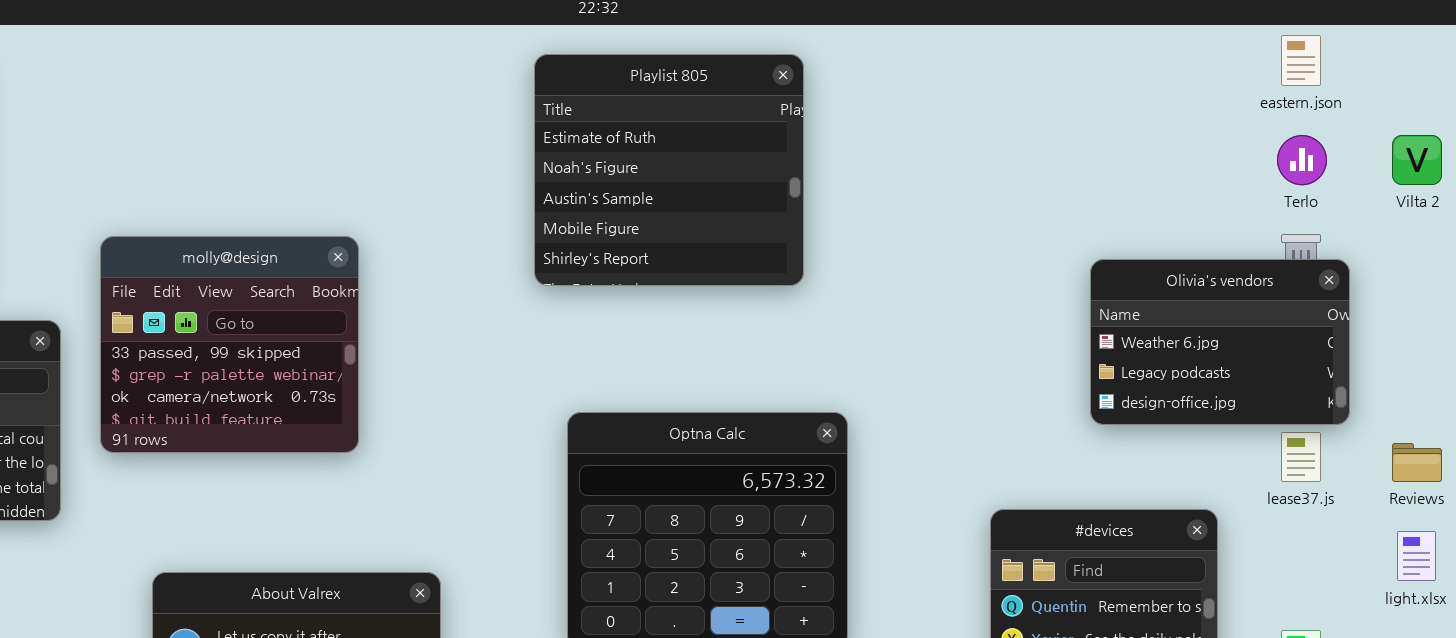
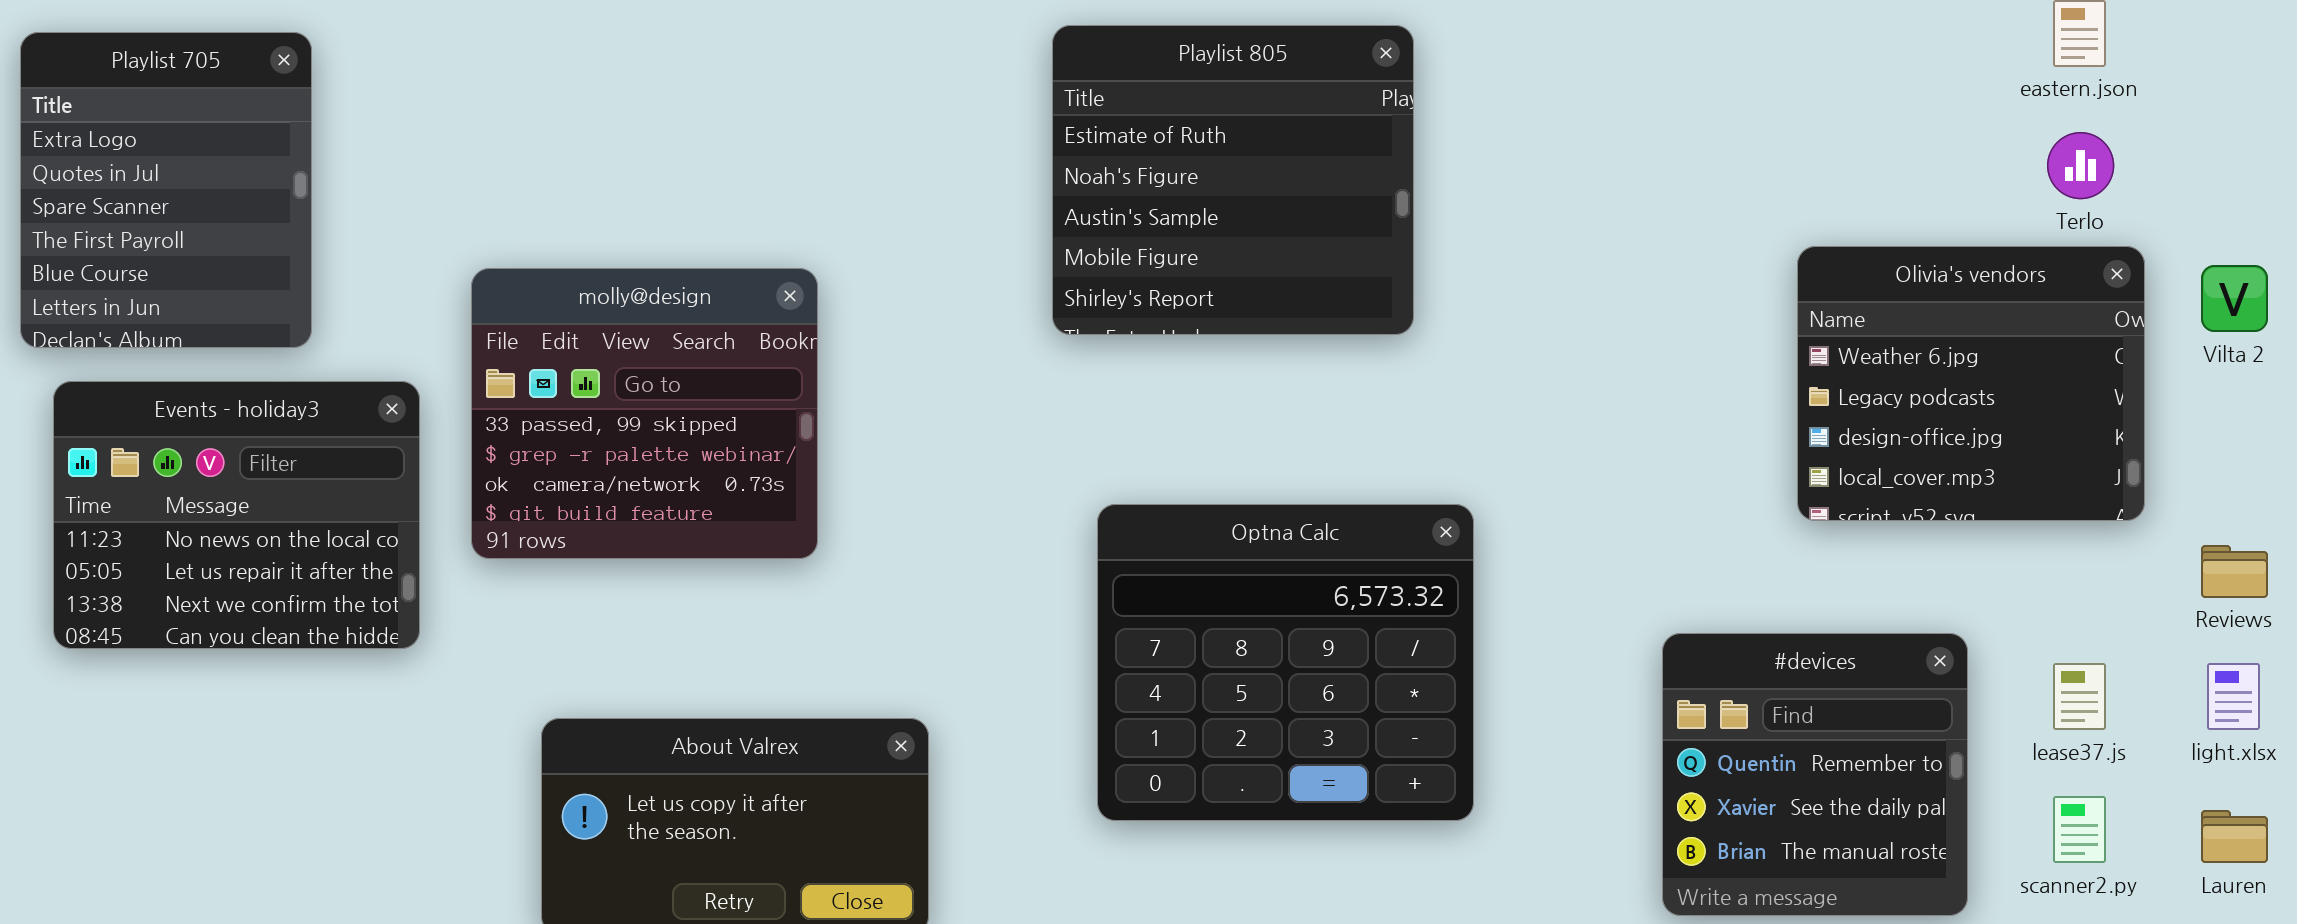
Vilta 2: [1392,135,1442,185] -> [2201,265,2268,332], moved
Olivia's vendors: [1090,259,1350,425] -> [1797,246,2145,521], resized
lease37.js: [1281,432,1321,482] -> [2053,663,2106,730], moved

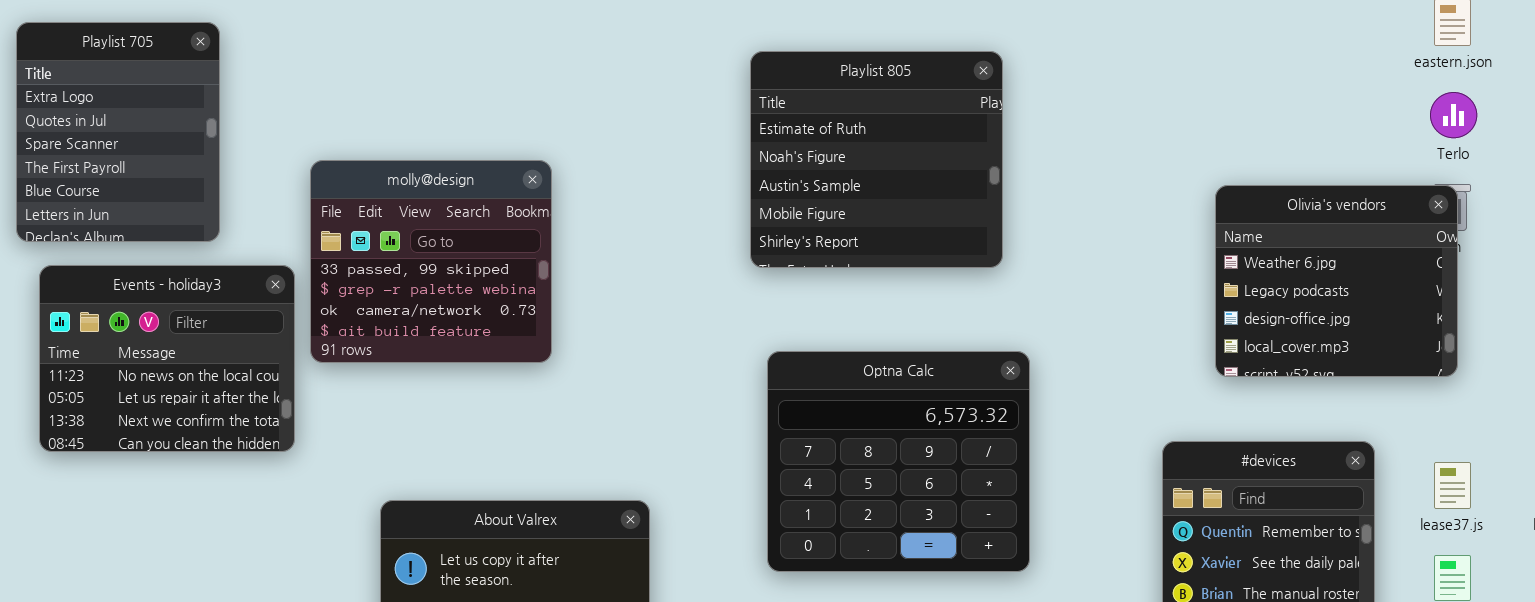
Playlist 805: [1052,25,1414,335] -> [750,51,1003,268], moved
Olivia's vendors: [1797,246,2145,521] -> [1215,185,1458,377], moved
molly@design: [471,268,818,559] -> [310,160,552,363], moved

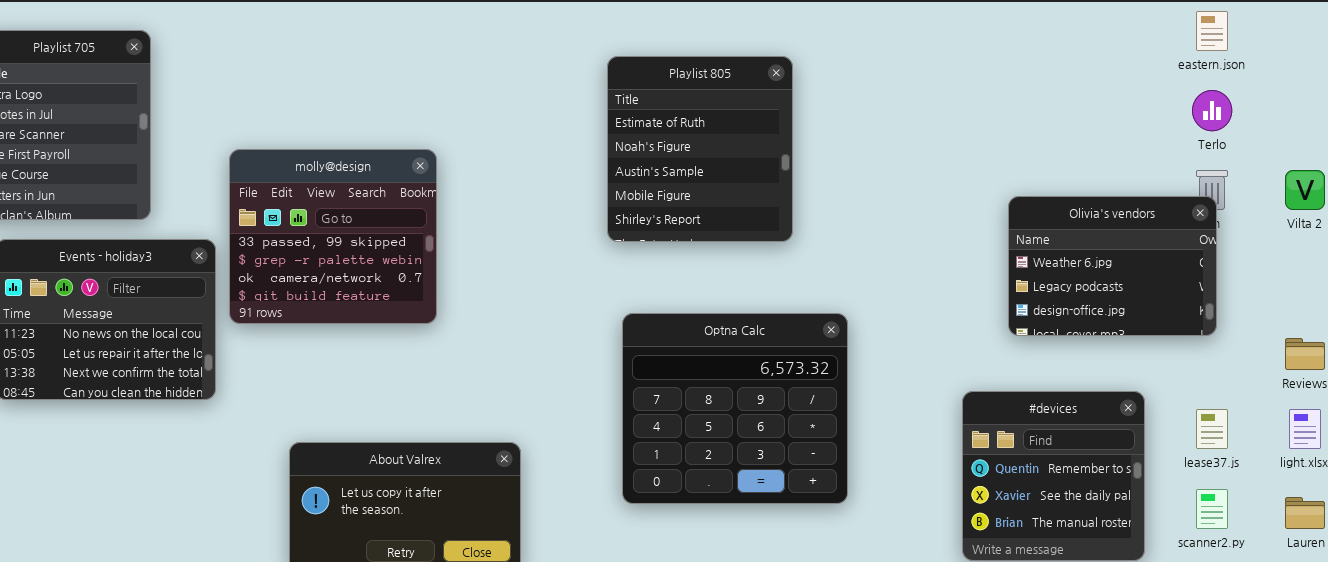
Playlist 805: [750,51,1003,268] -> [607,56,793,242], resized
Olivia's vendors: [1215,185,1458,377] -> [1008,196,1217,336], resized

